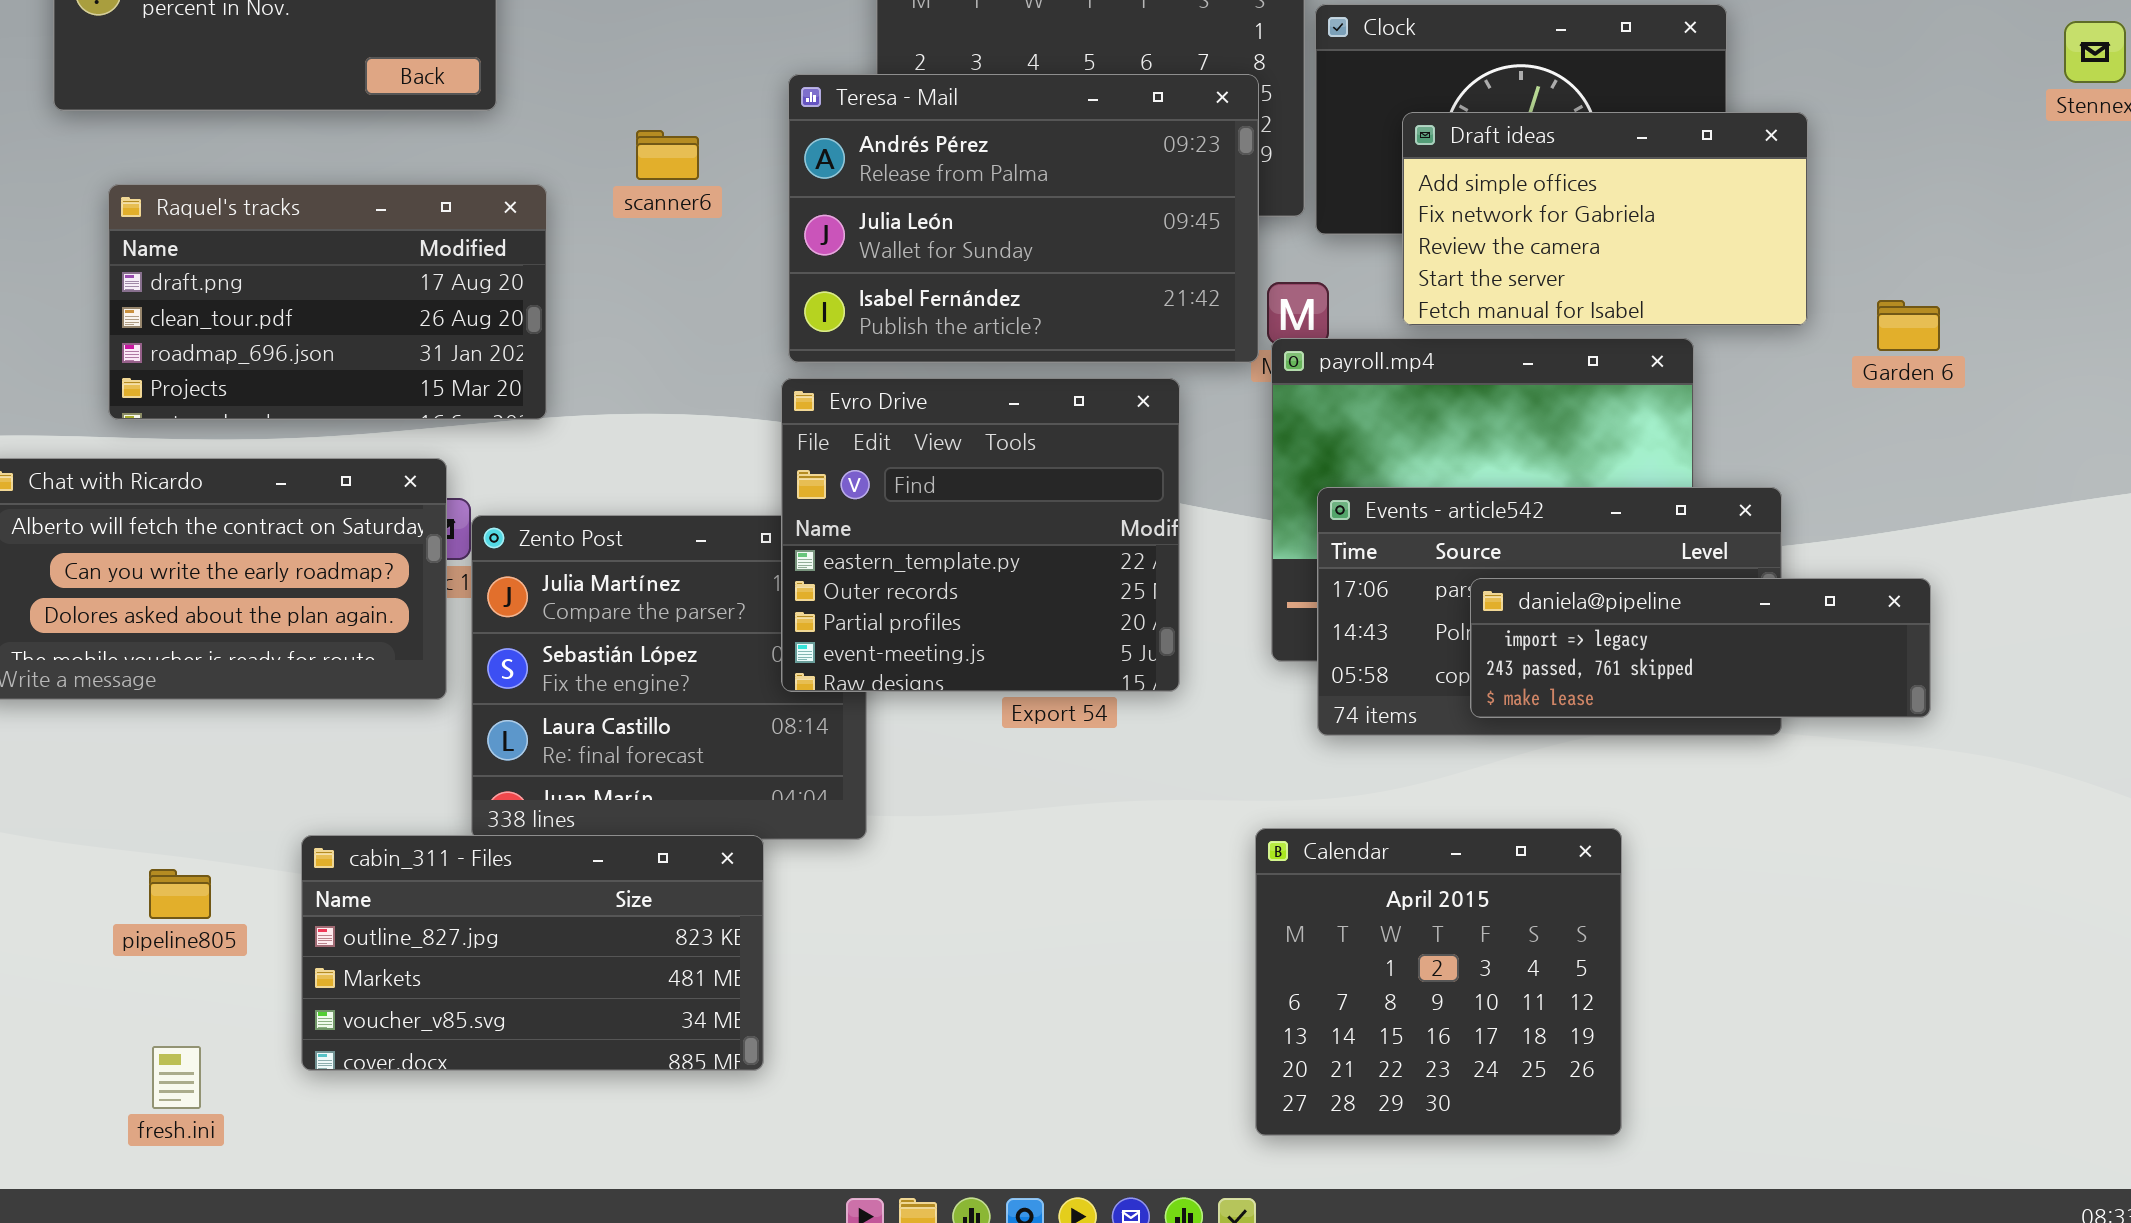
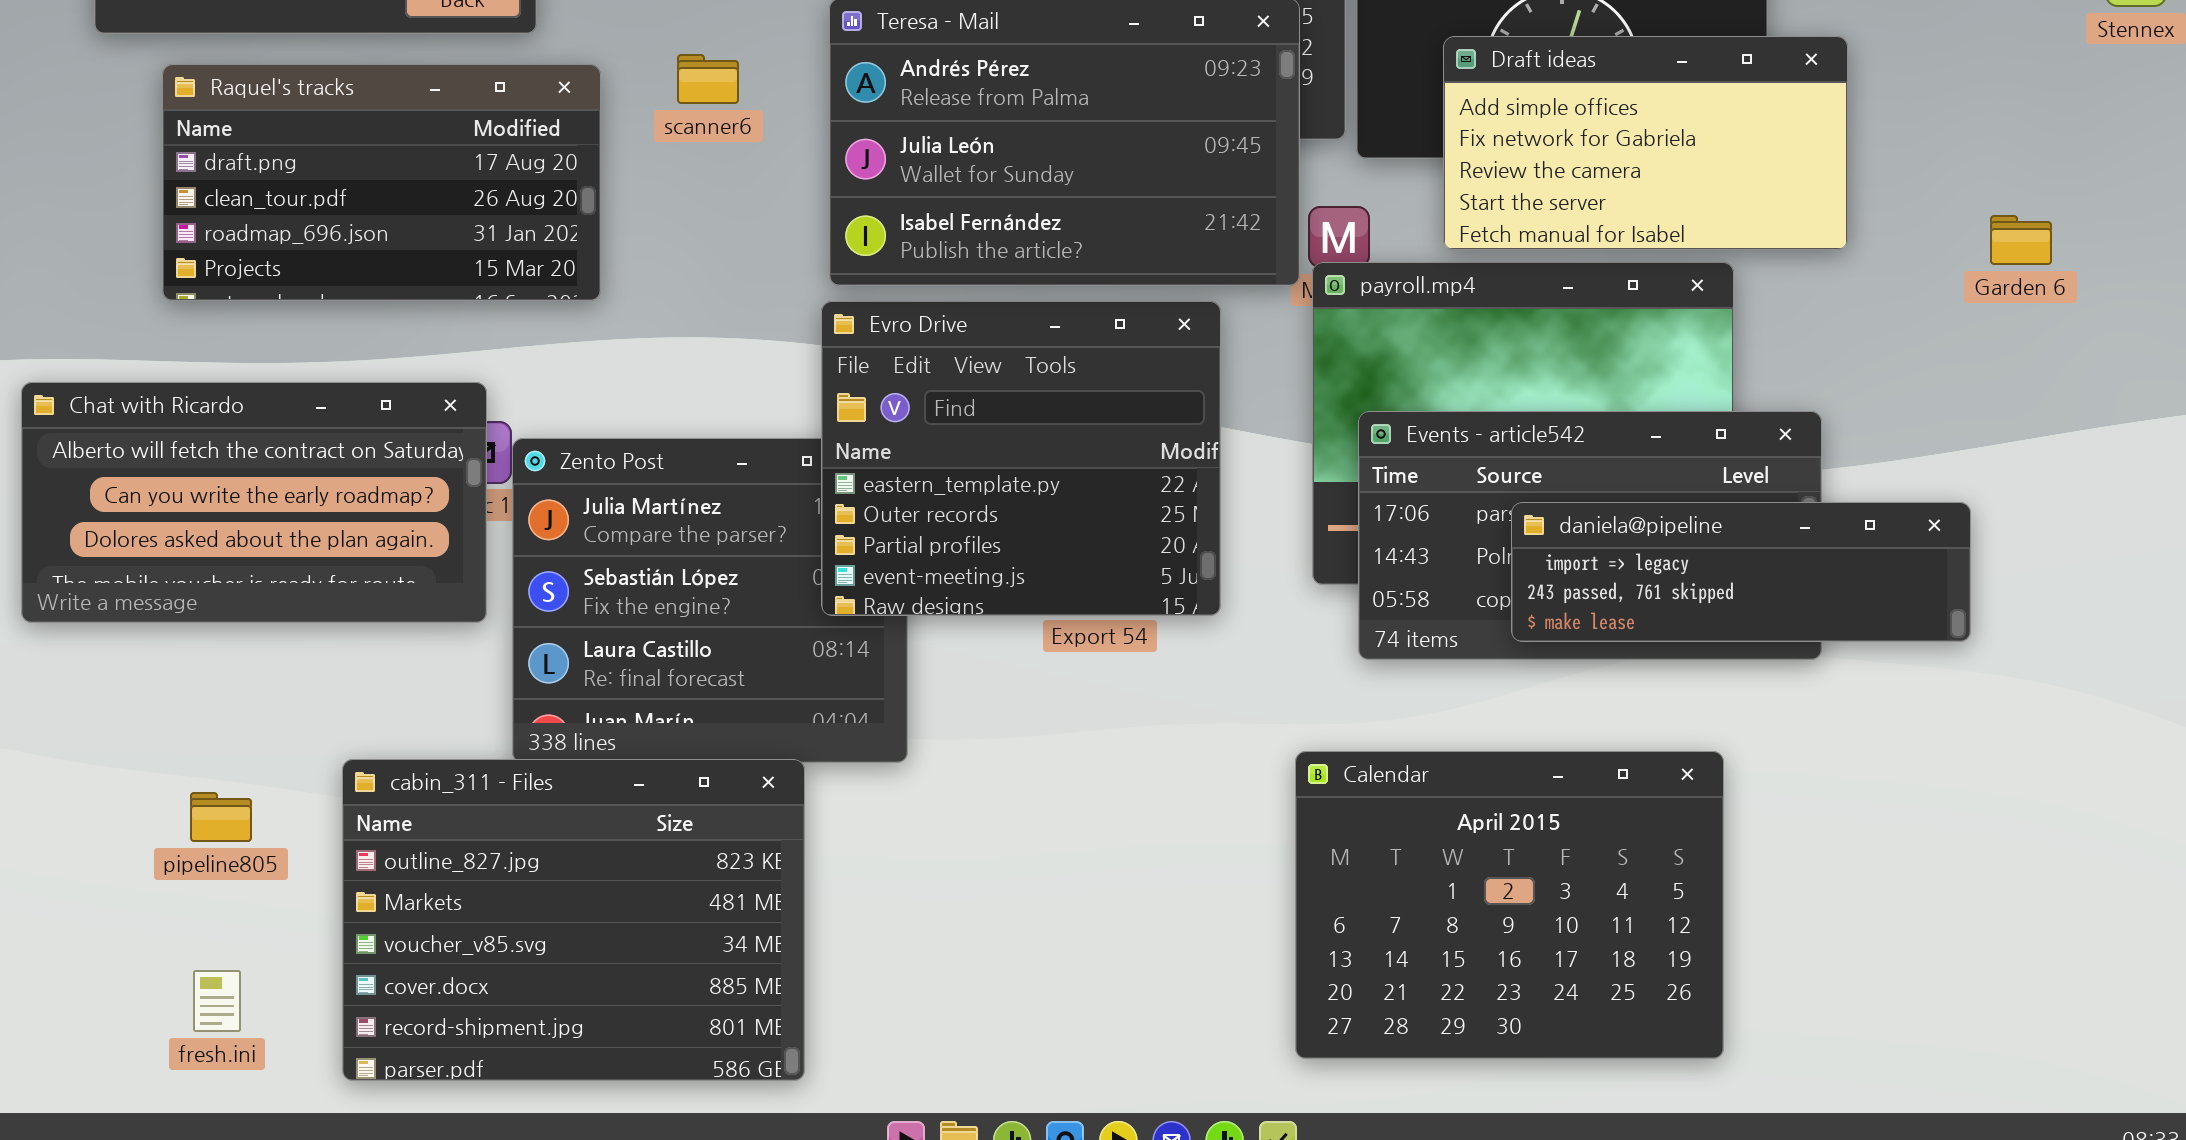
Raquel's tracks: [108,184,547,420] -> [162,64,601,301], moved
Garden 6: [1877,300,1940,351] -> [1990,215,2052,265], moved
Calendar: [1255,828,1622,1136] -> [1295,751,1724,1059], resized
cabin_311 - Files: [301,835,764,1071] -> [342,759,805,1081], resized

